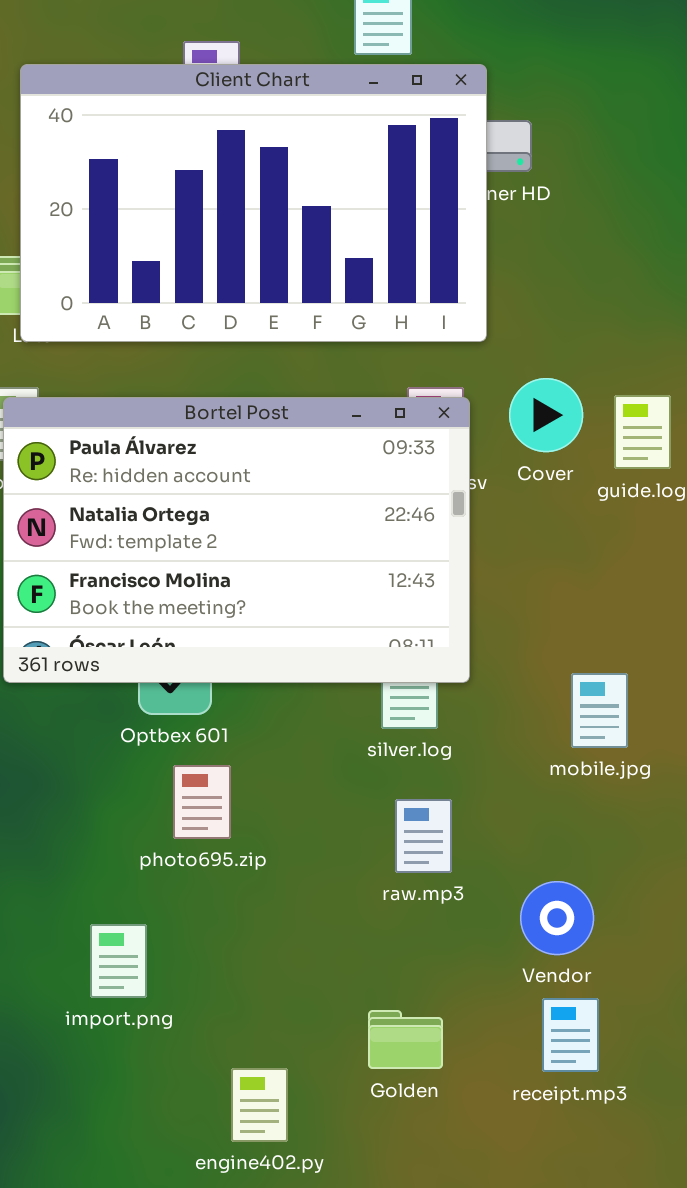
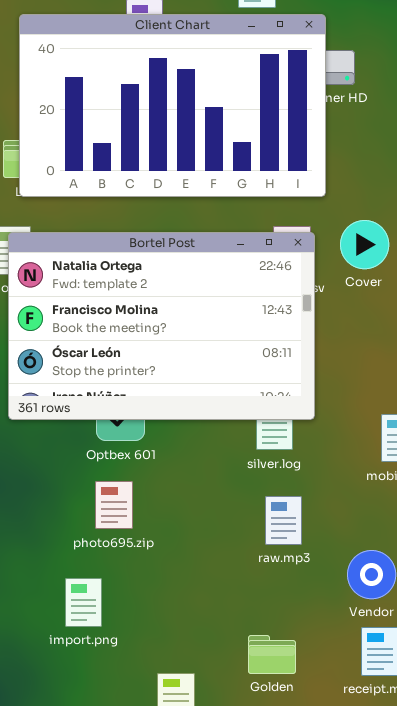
Bortel Post: [3,397,470,683] -> [8,232,315,420], scrolled down 1 row
photo695.zip: [173,765,231,839] -> [95,481,133,529], moved

